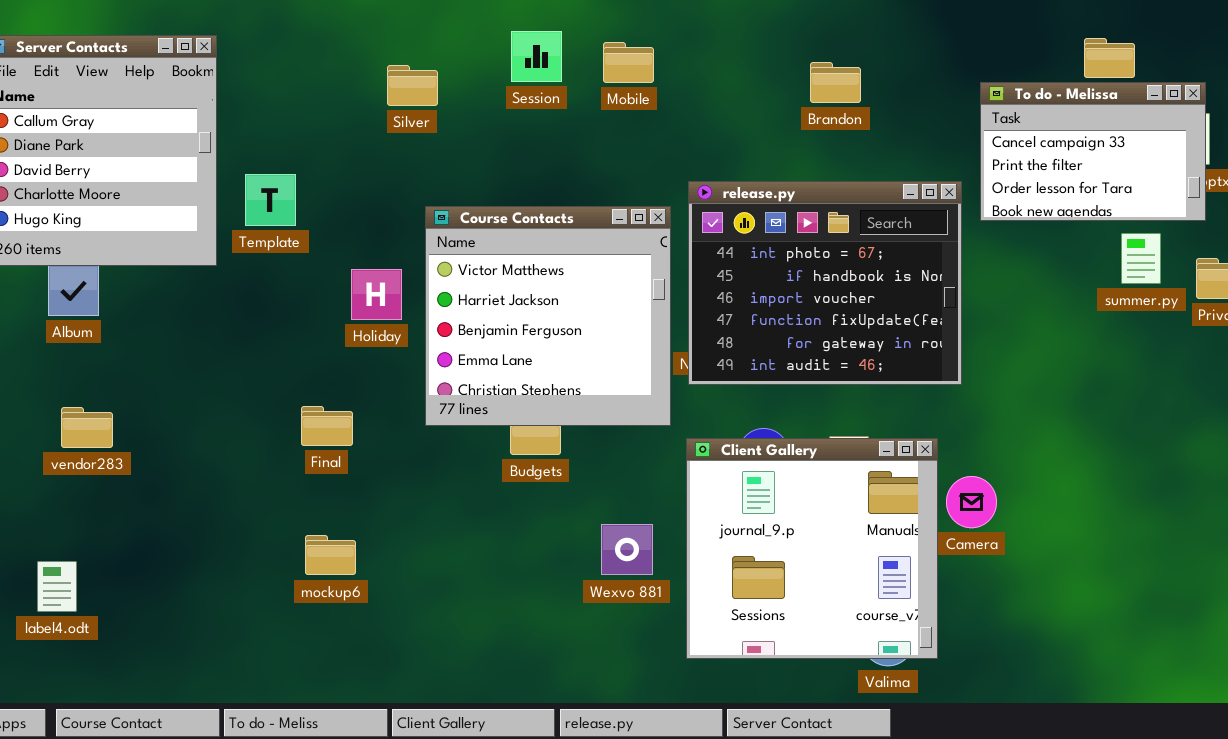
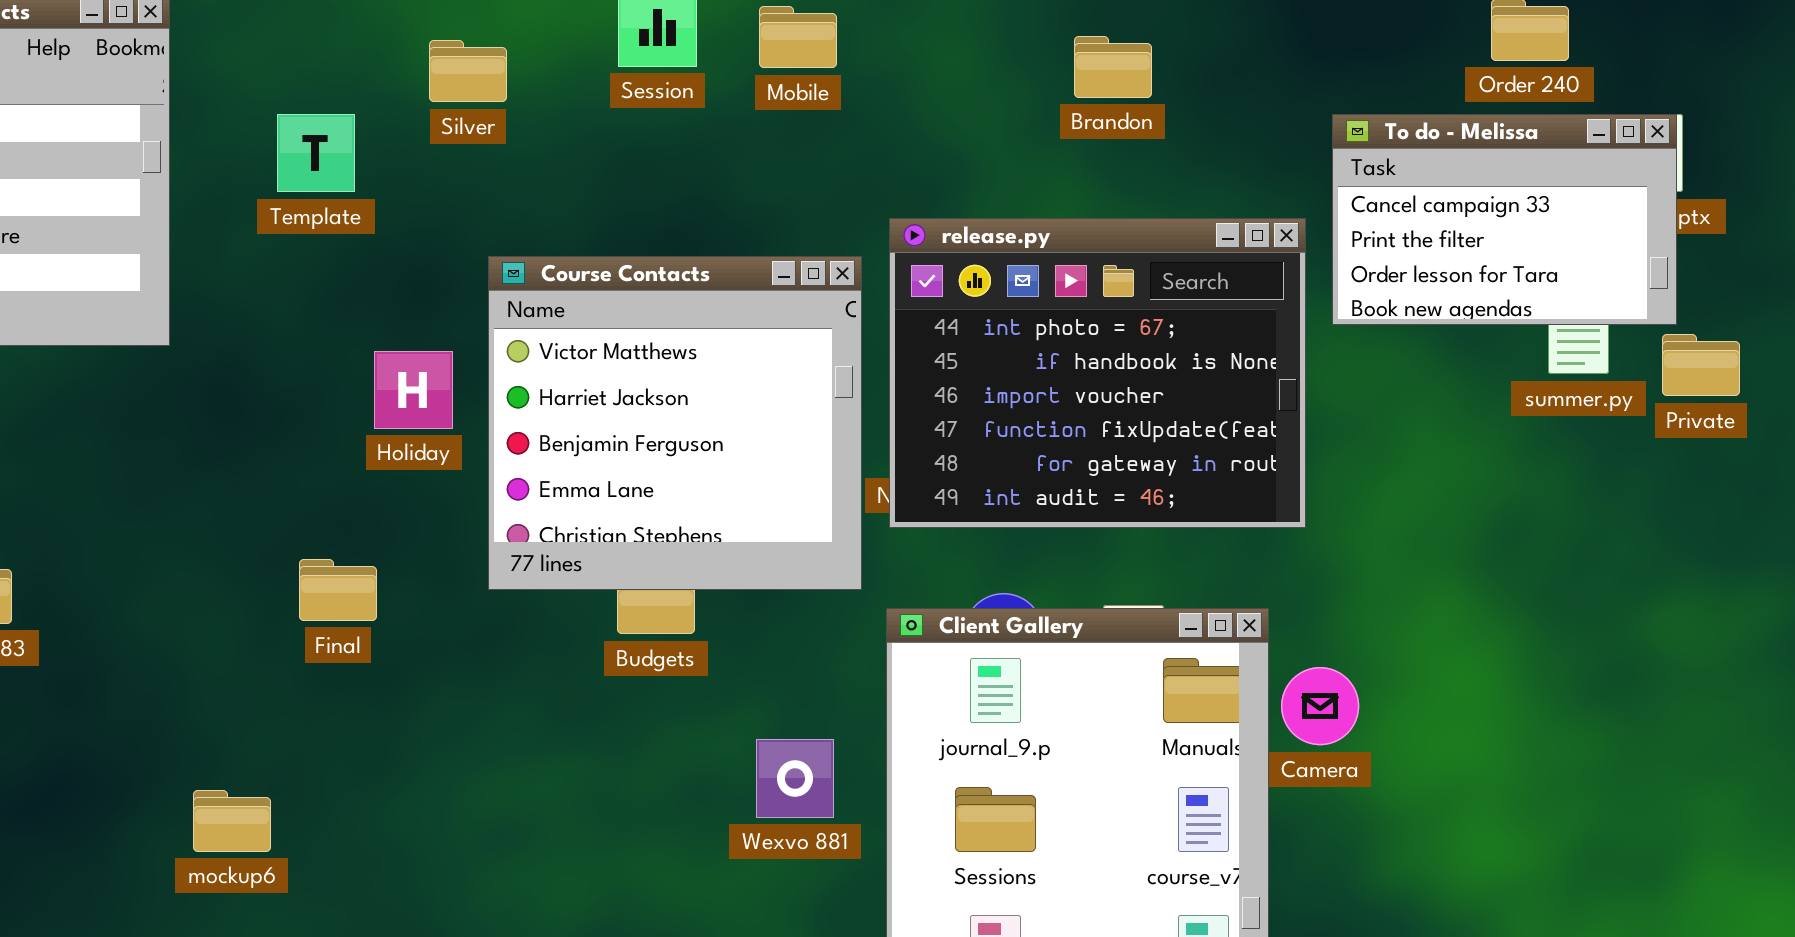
To do - Melissa: [980,82,1206,221] -> [1332,114,1677,325], moved
Template: [245,174,296,226] -> [277,114,355,192], moved
mockup6: [305,535,356,575] -> [193,790,271,852], moved

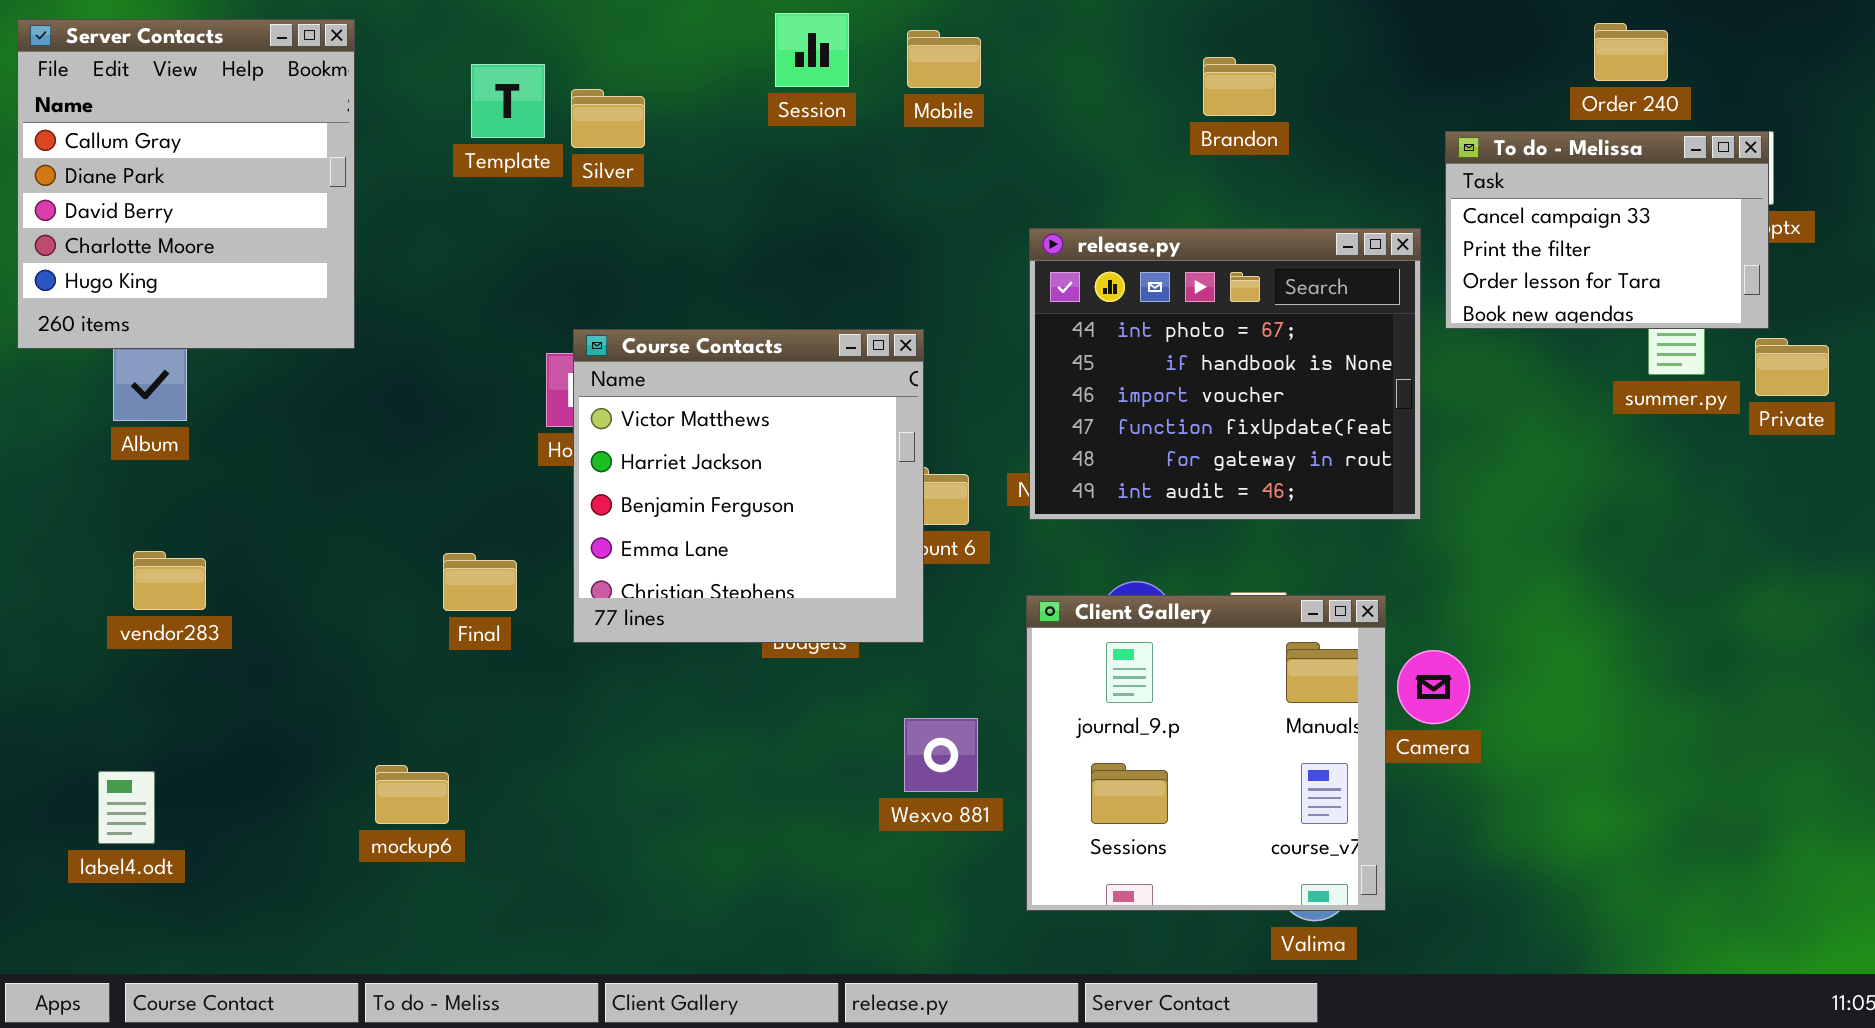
Silver: [429,40,507,102] -> [571,89,645,148], moved
Template: [277,114,355,192] -> [471,64,545,138], moved
Course Contacts: [488,256,862,590] -> [573,329,924,643], moved
Final: [299,559,377,621] -> [443,553,517,611], moved

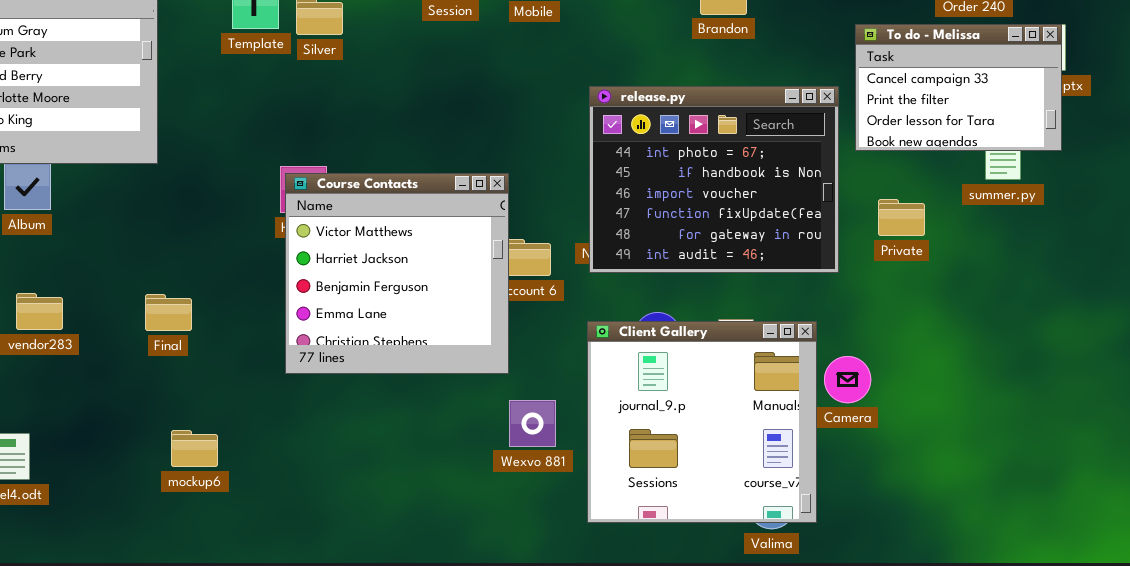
Course Contacts: [573,329,924,643] -> [285,173,509,374], moved
Private: [1755,338,1829,396] -> [878,199,925,236], moved
Final: [443,553,517,611] -> [145,294,192,331], moved

